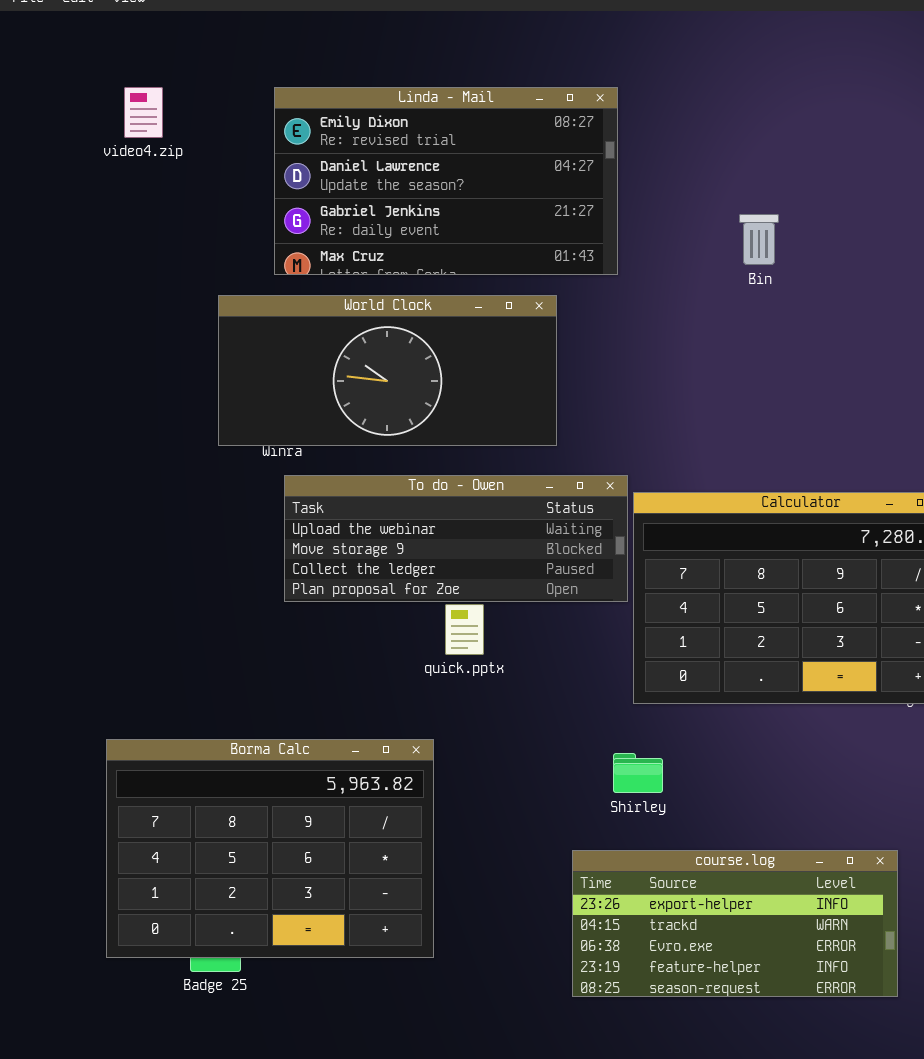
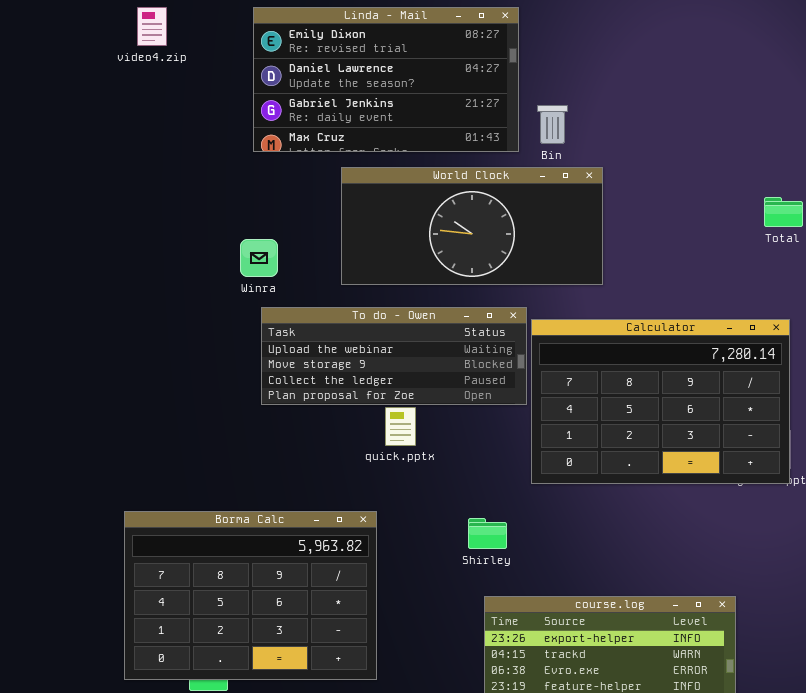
Bin: [739,214,779,265] -> [537,105,568,144], moved
World Clock: [218,295,557,446] -> [341,167,603,285], moved
Shirley: [613,753,663,793] -> [468,518,507,549], moved

